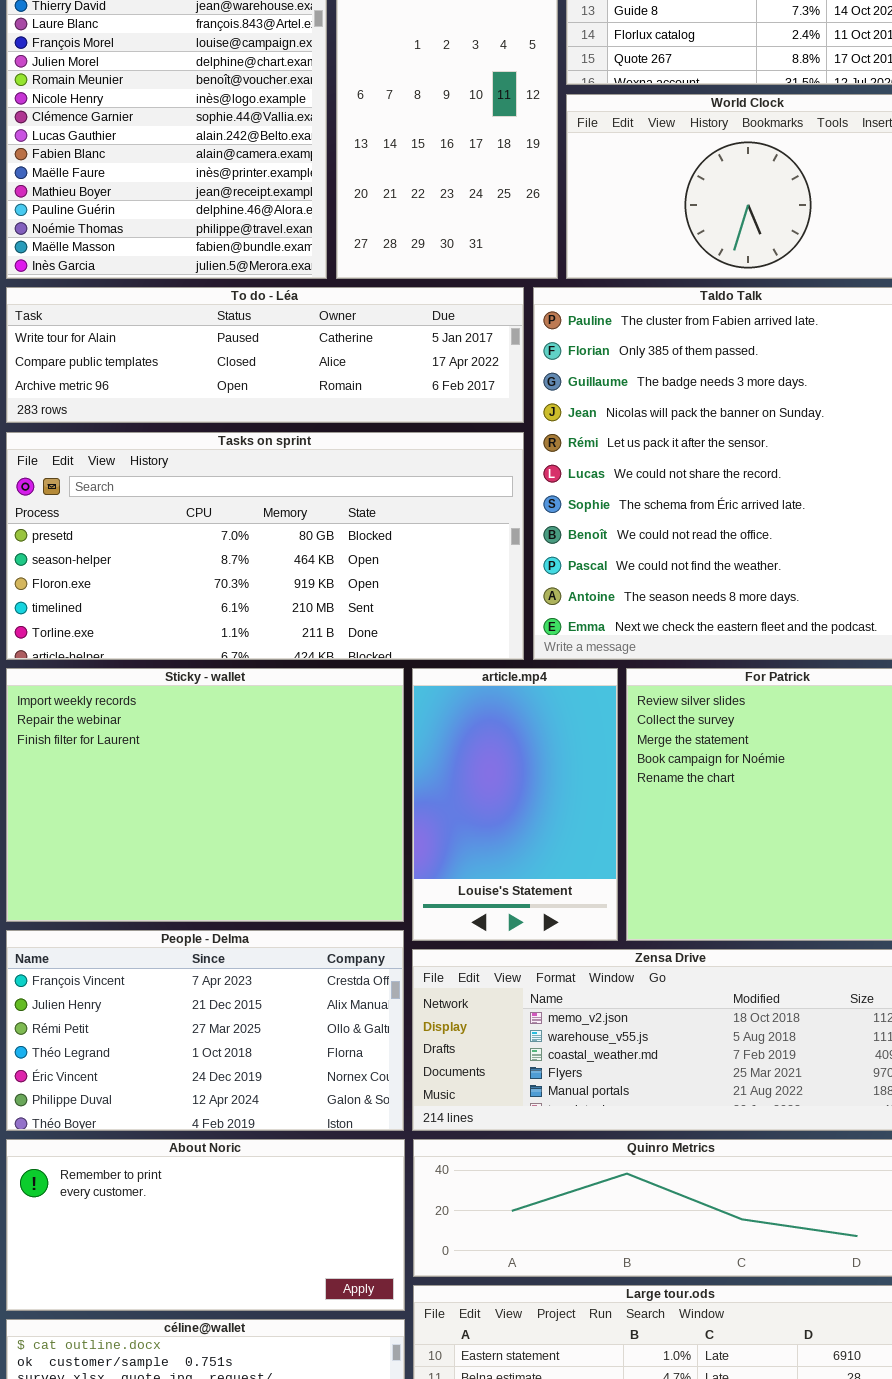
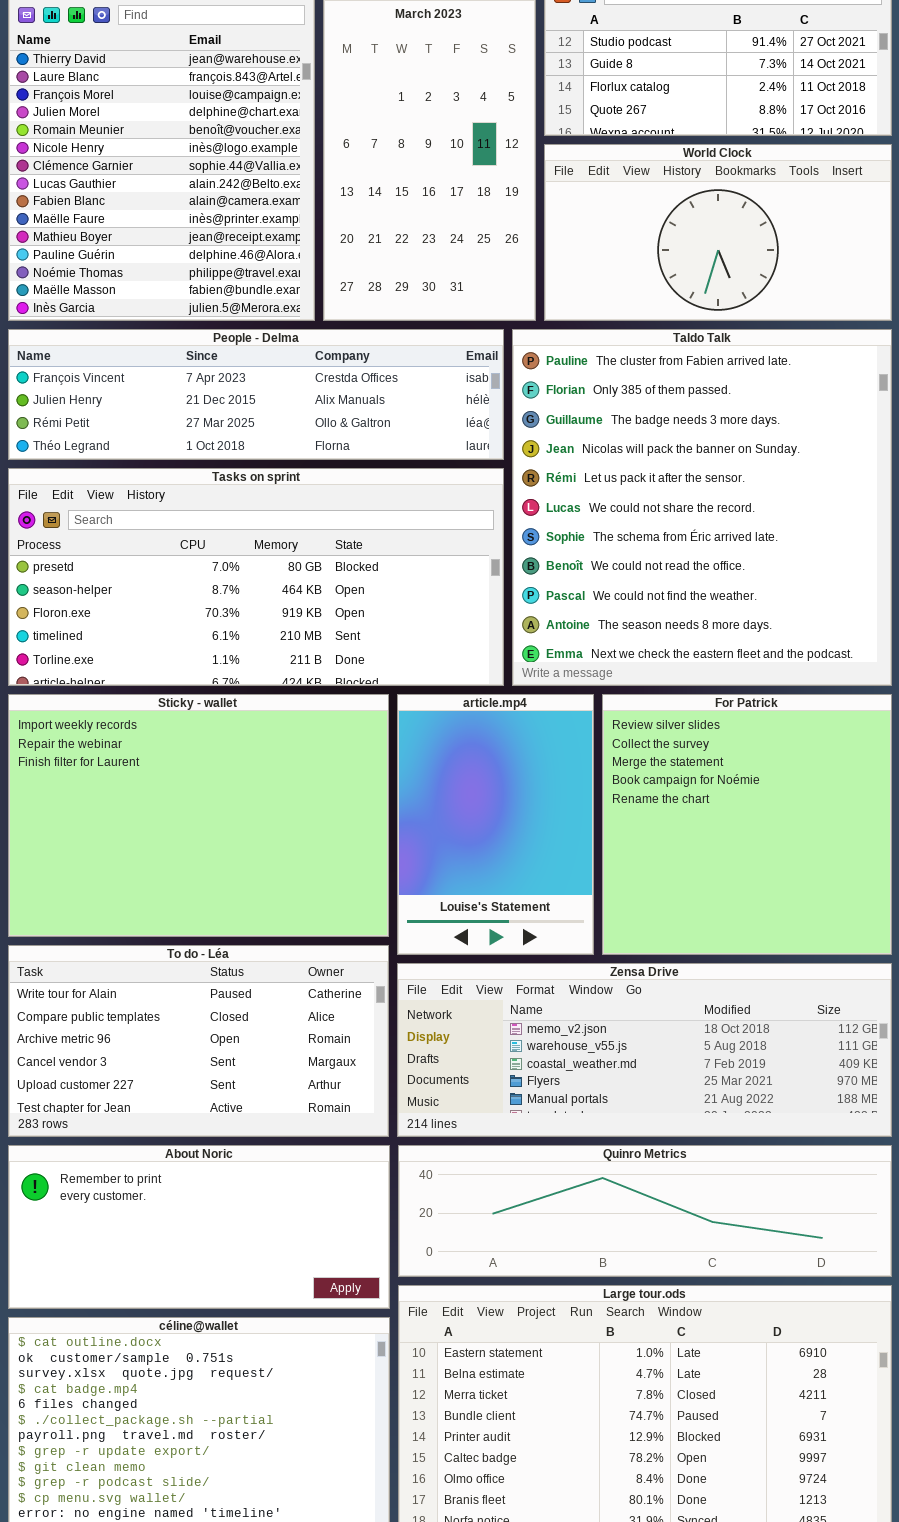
To do - Léa: [6,287,524,423] -> [8,945,389,1137], moved, resized
People - Delma: [6,930,404,1131] -> [8,329,504,460], moved, resized

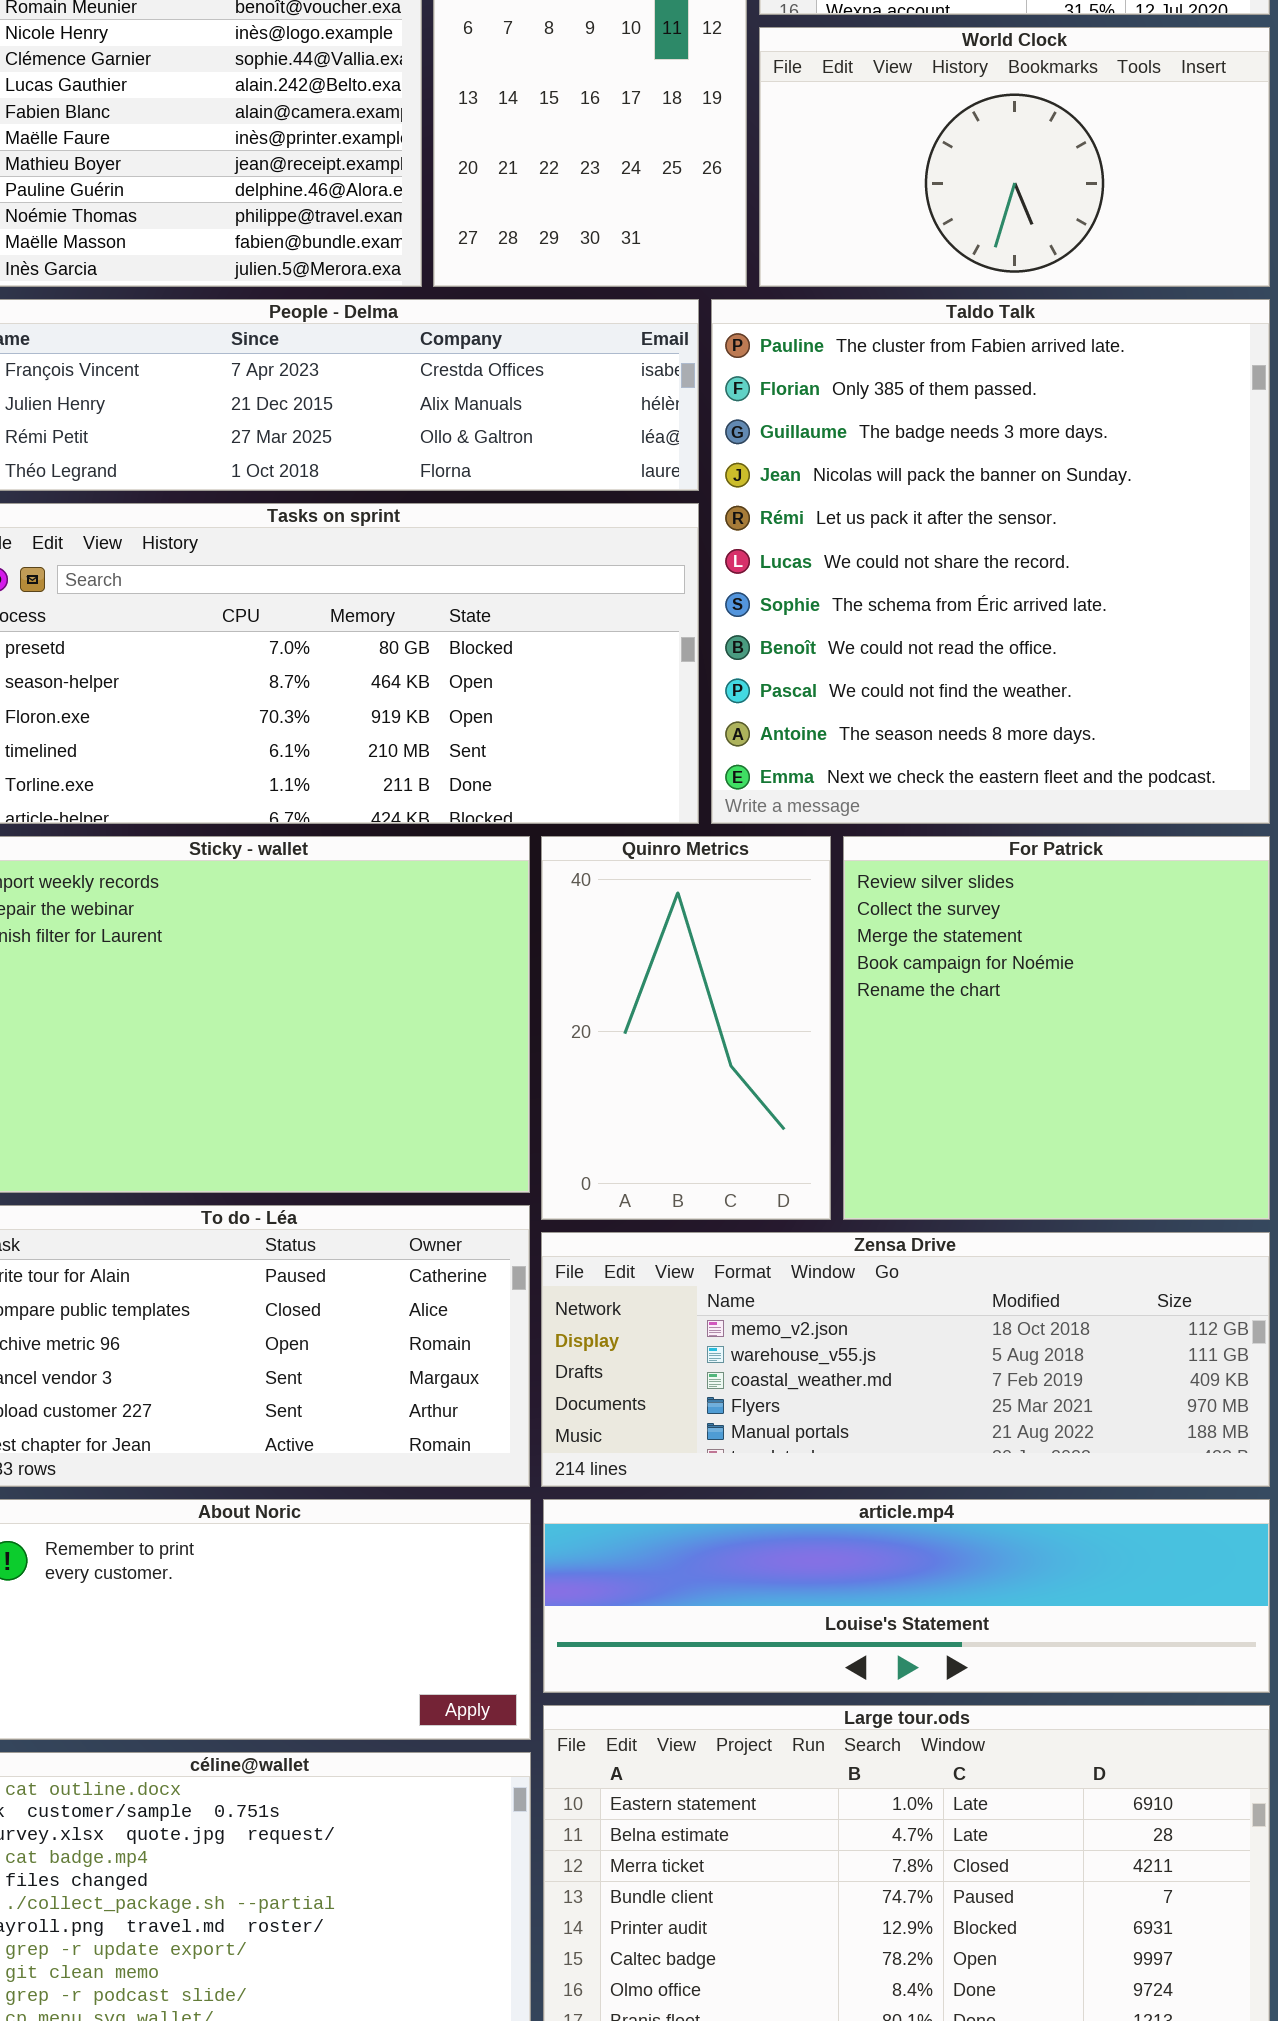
article.mp4: [397,694,594,955] -> [543,1499,1270,1693], moved, resized
Quinro Metrics: [398,1145,892,1277] -> [541,836,831,1220], moved, resized

